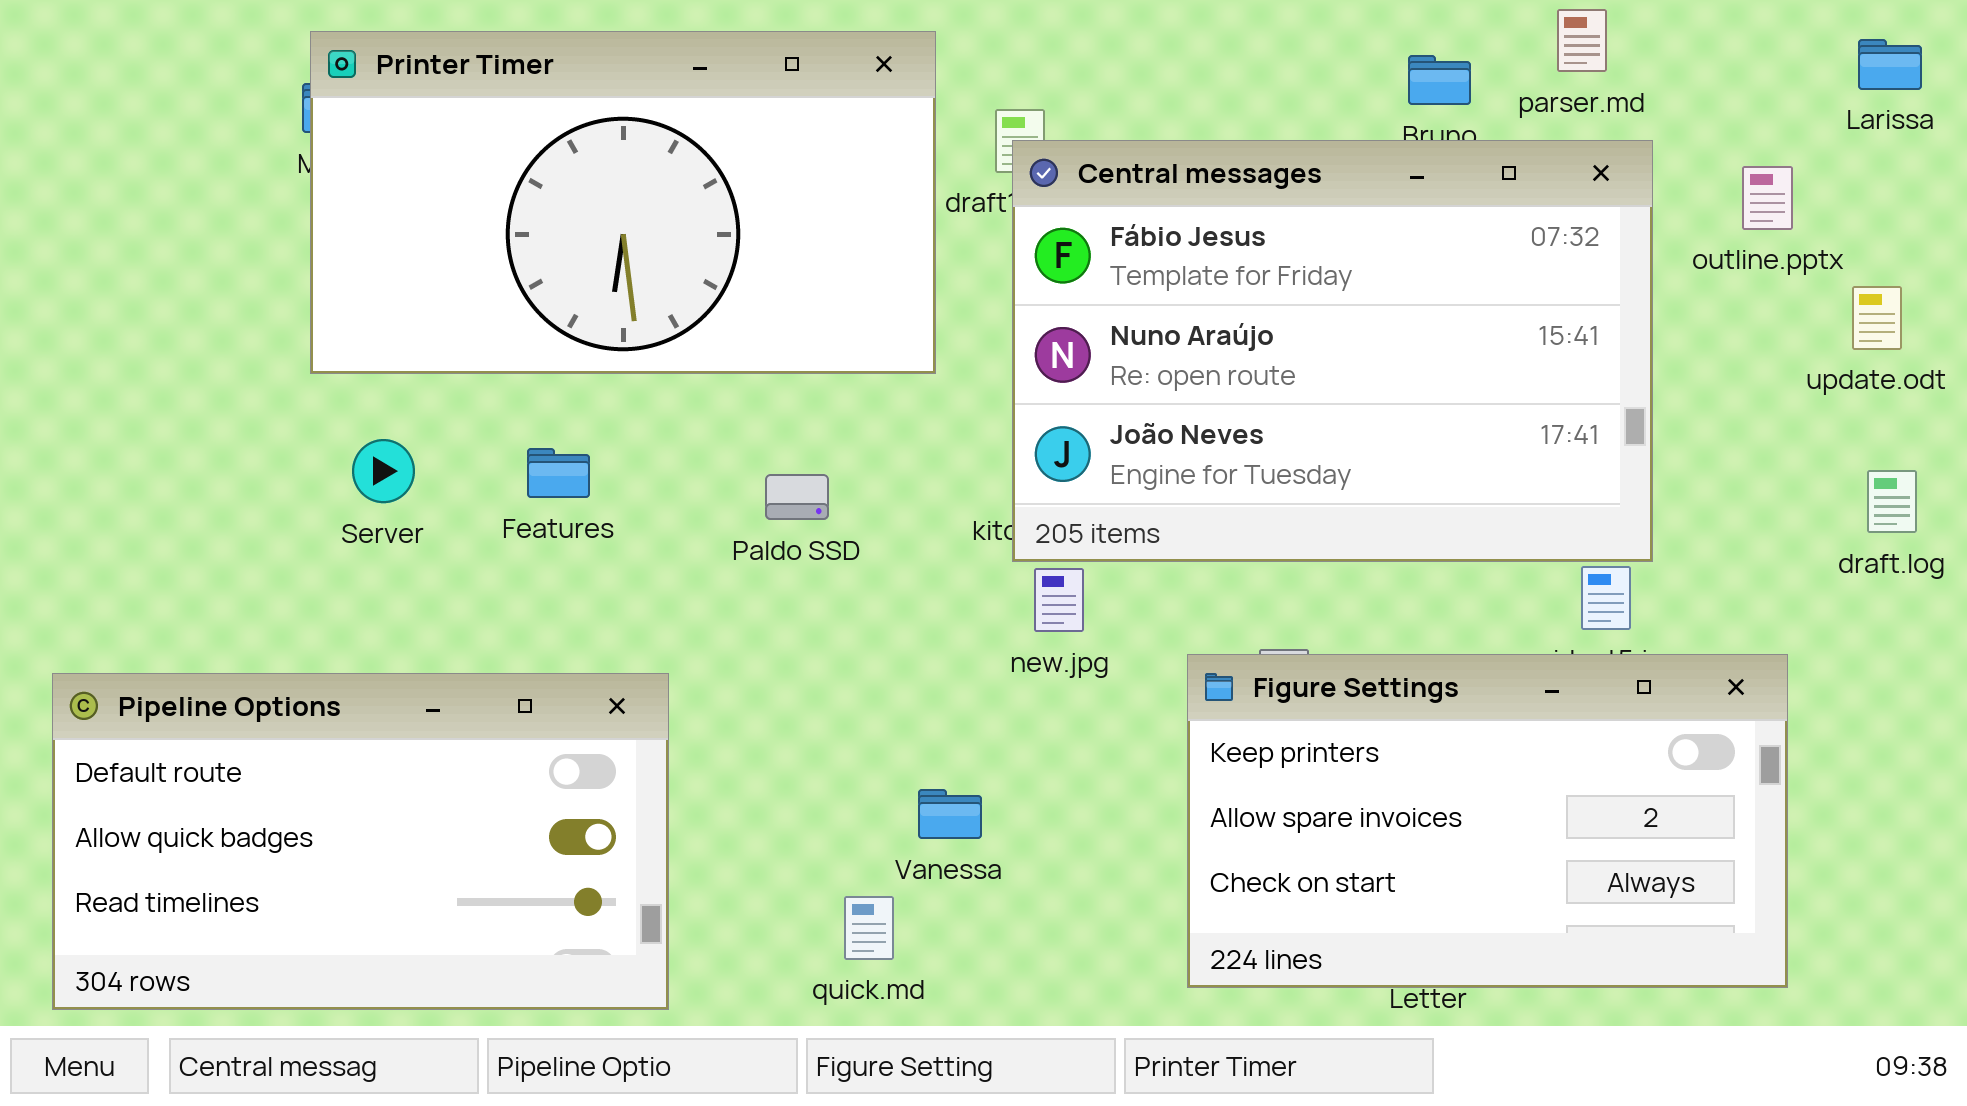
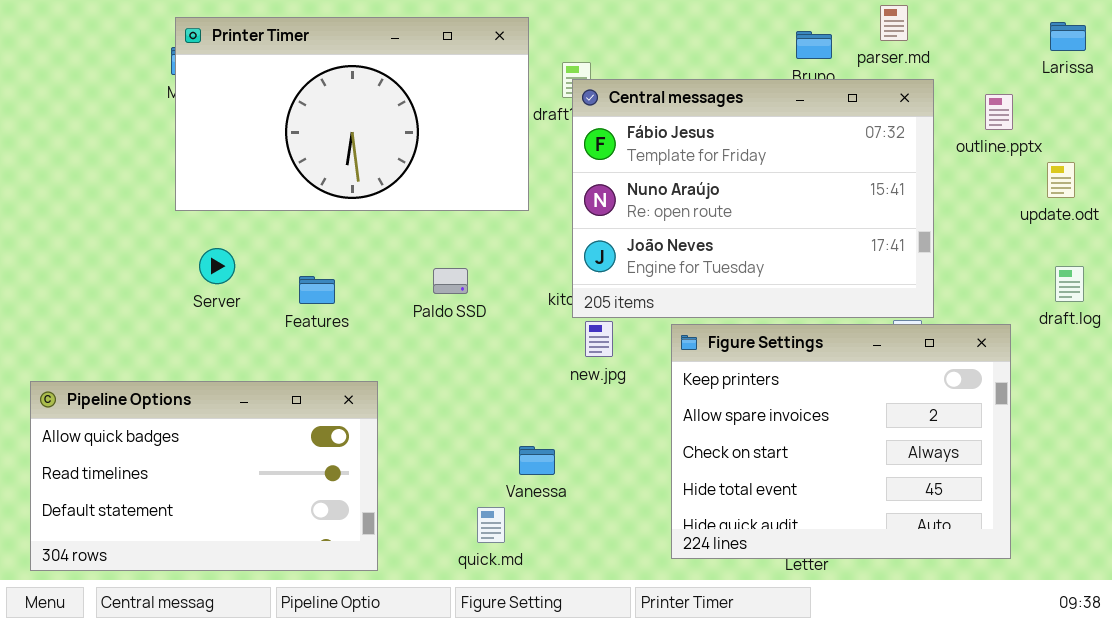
Features: [527,448,590,498] -> [299,276,335,304], moved
Figure Settings: [1187,654,1788,988] -> [671,324,1011,559], resized
Pipeline Options: [52,673,669,1010] -> [30,381,378,571], scrolled down 1 row

